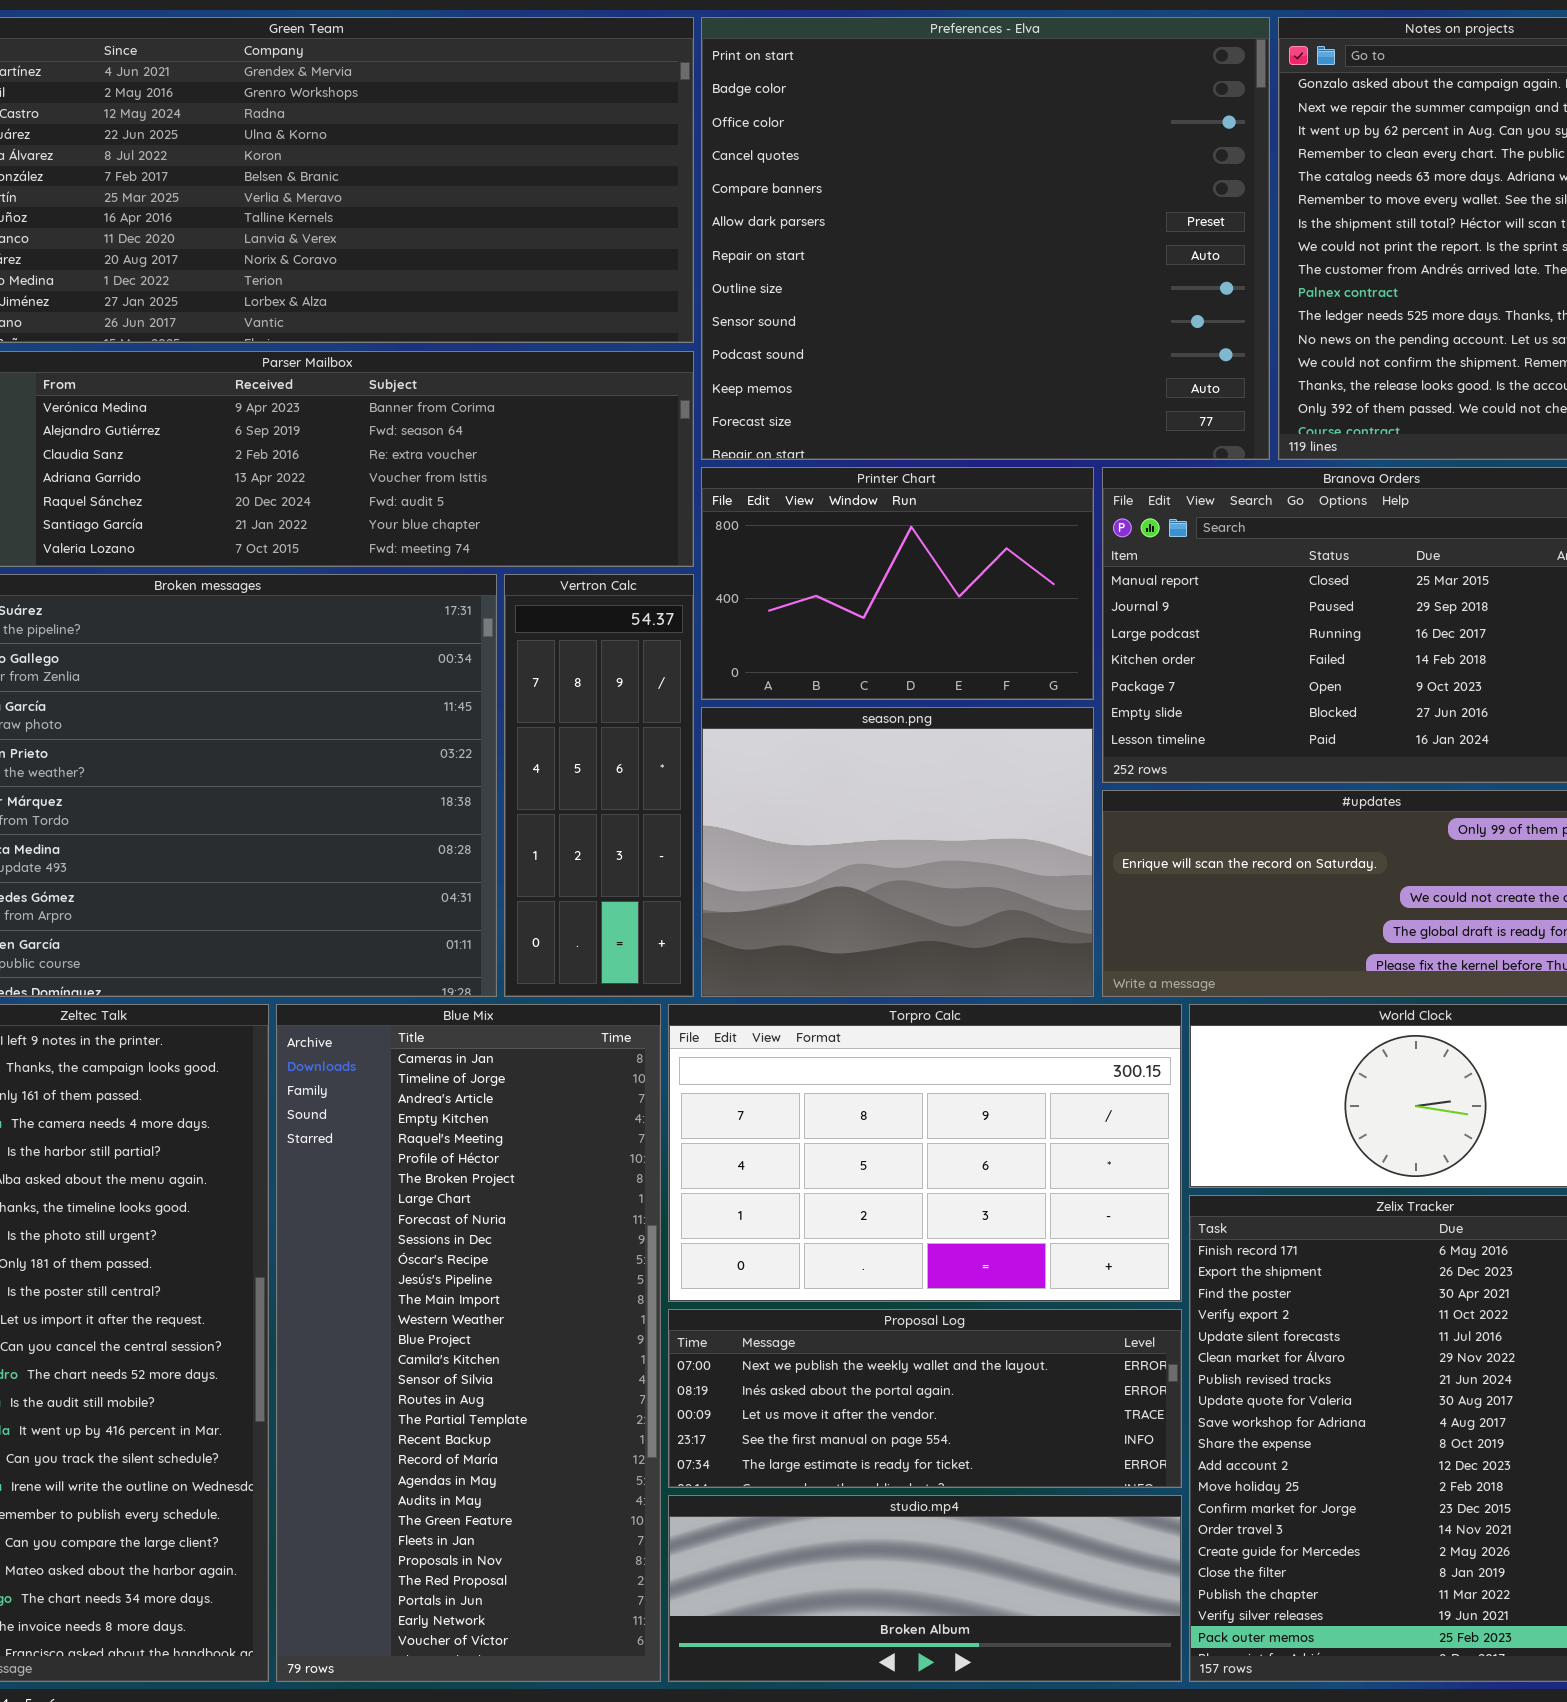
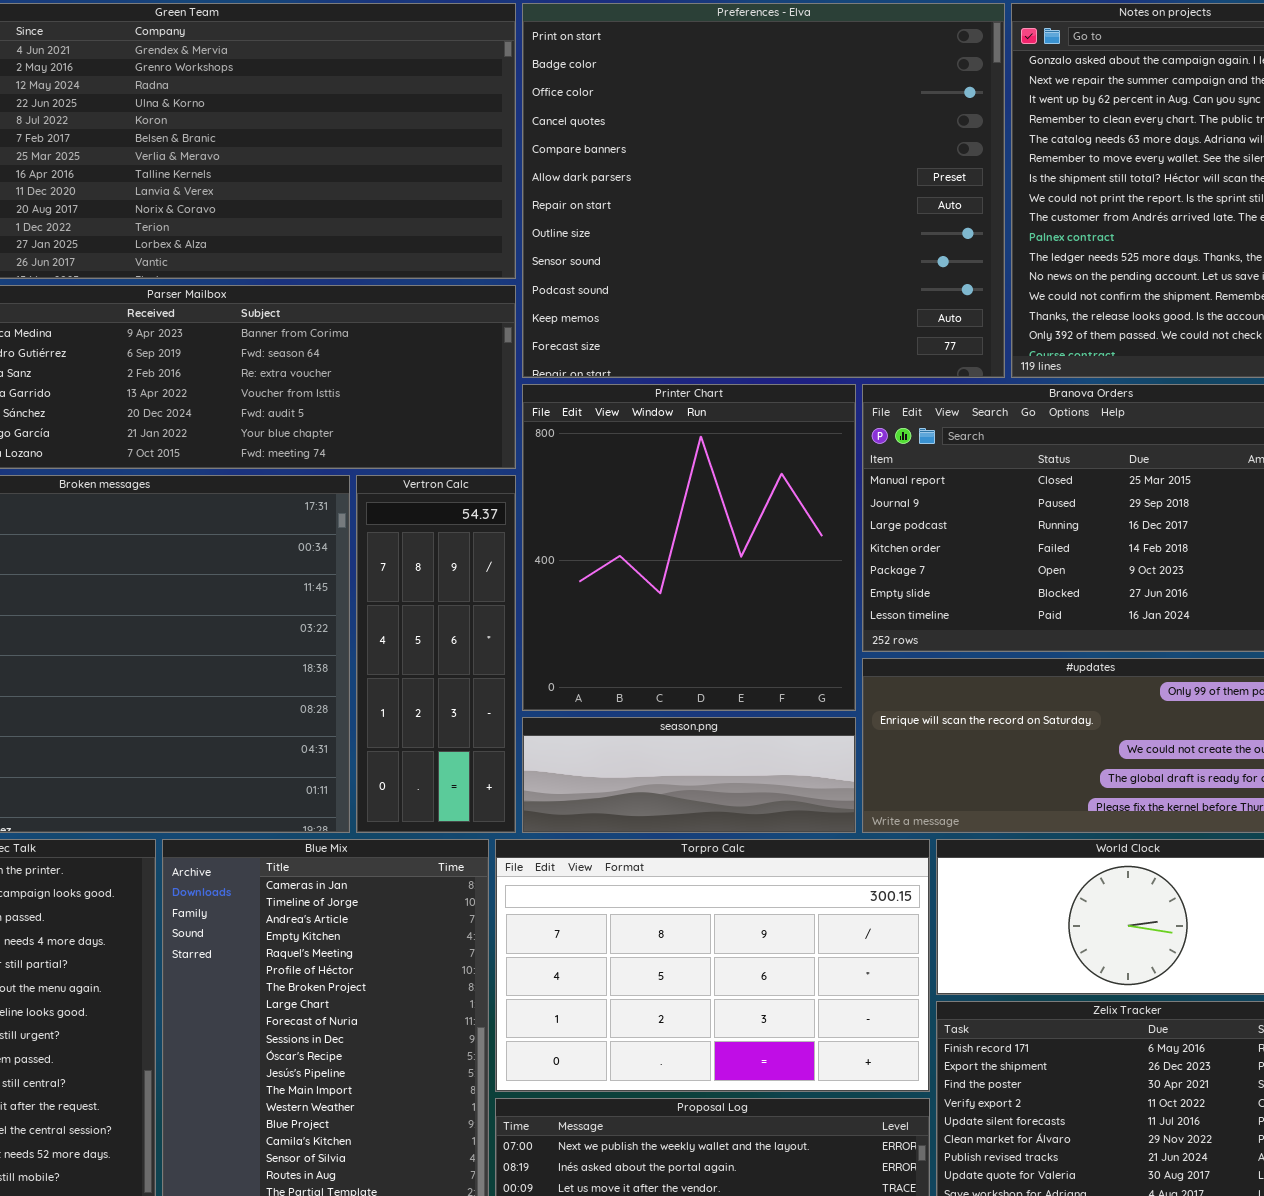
Printer Chart: [701,467,1094,700] -> [522,384,856,711], resized
season.png: [701,707,1094,997] -> [522,717,856,833], resized

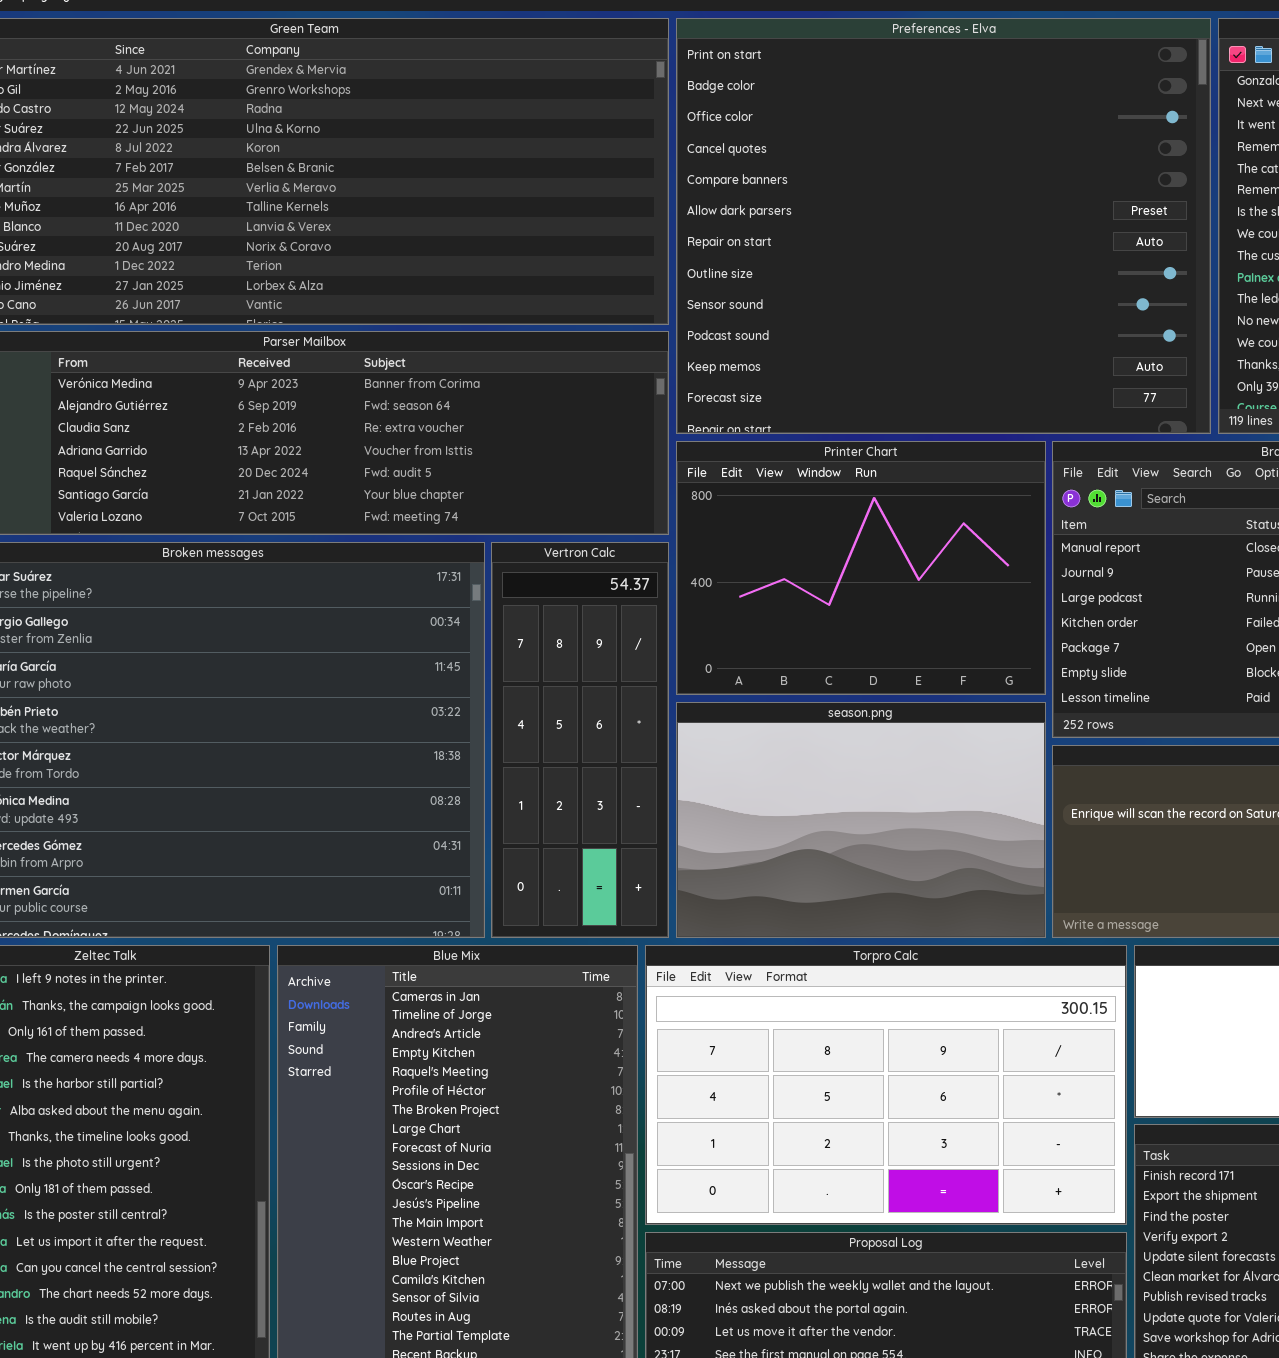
Printer Chart: [522,384,856,711] -> [676,441,1046,695], resized
season.png: [522,717,856,833] -> [676,702,1046,938], resized

